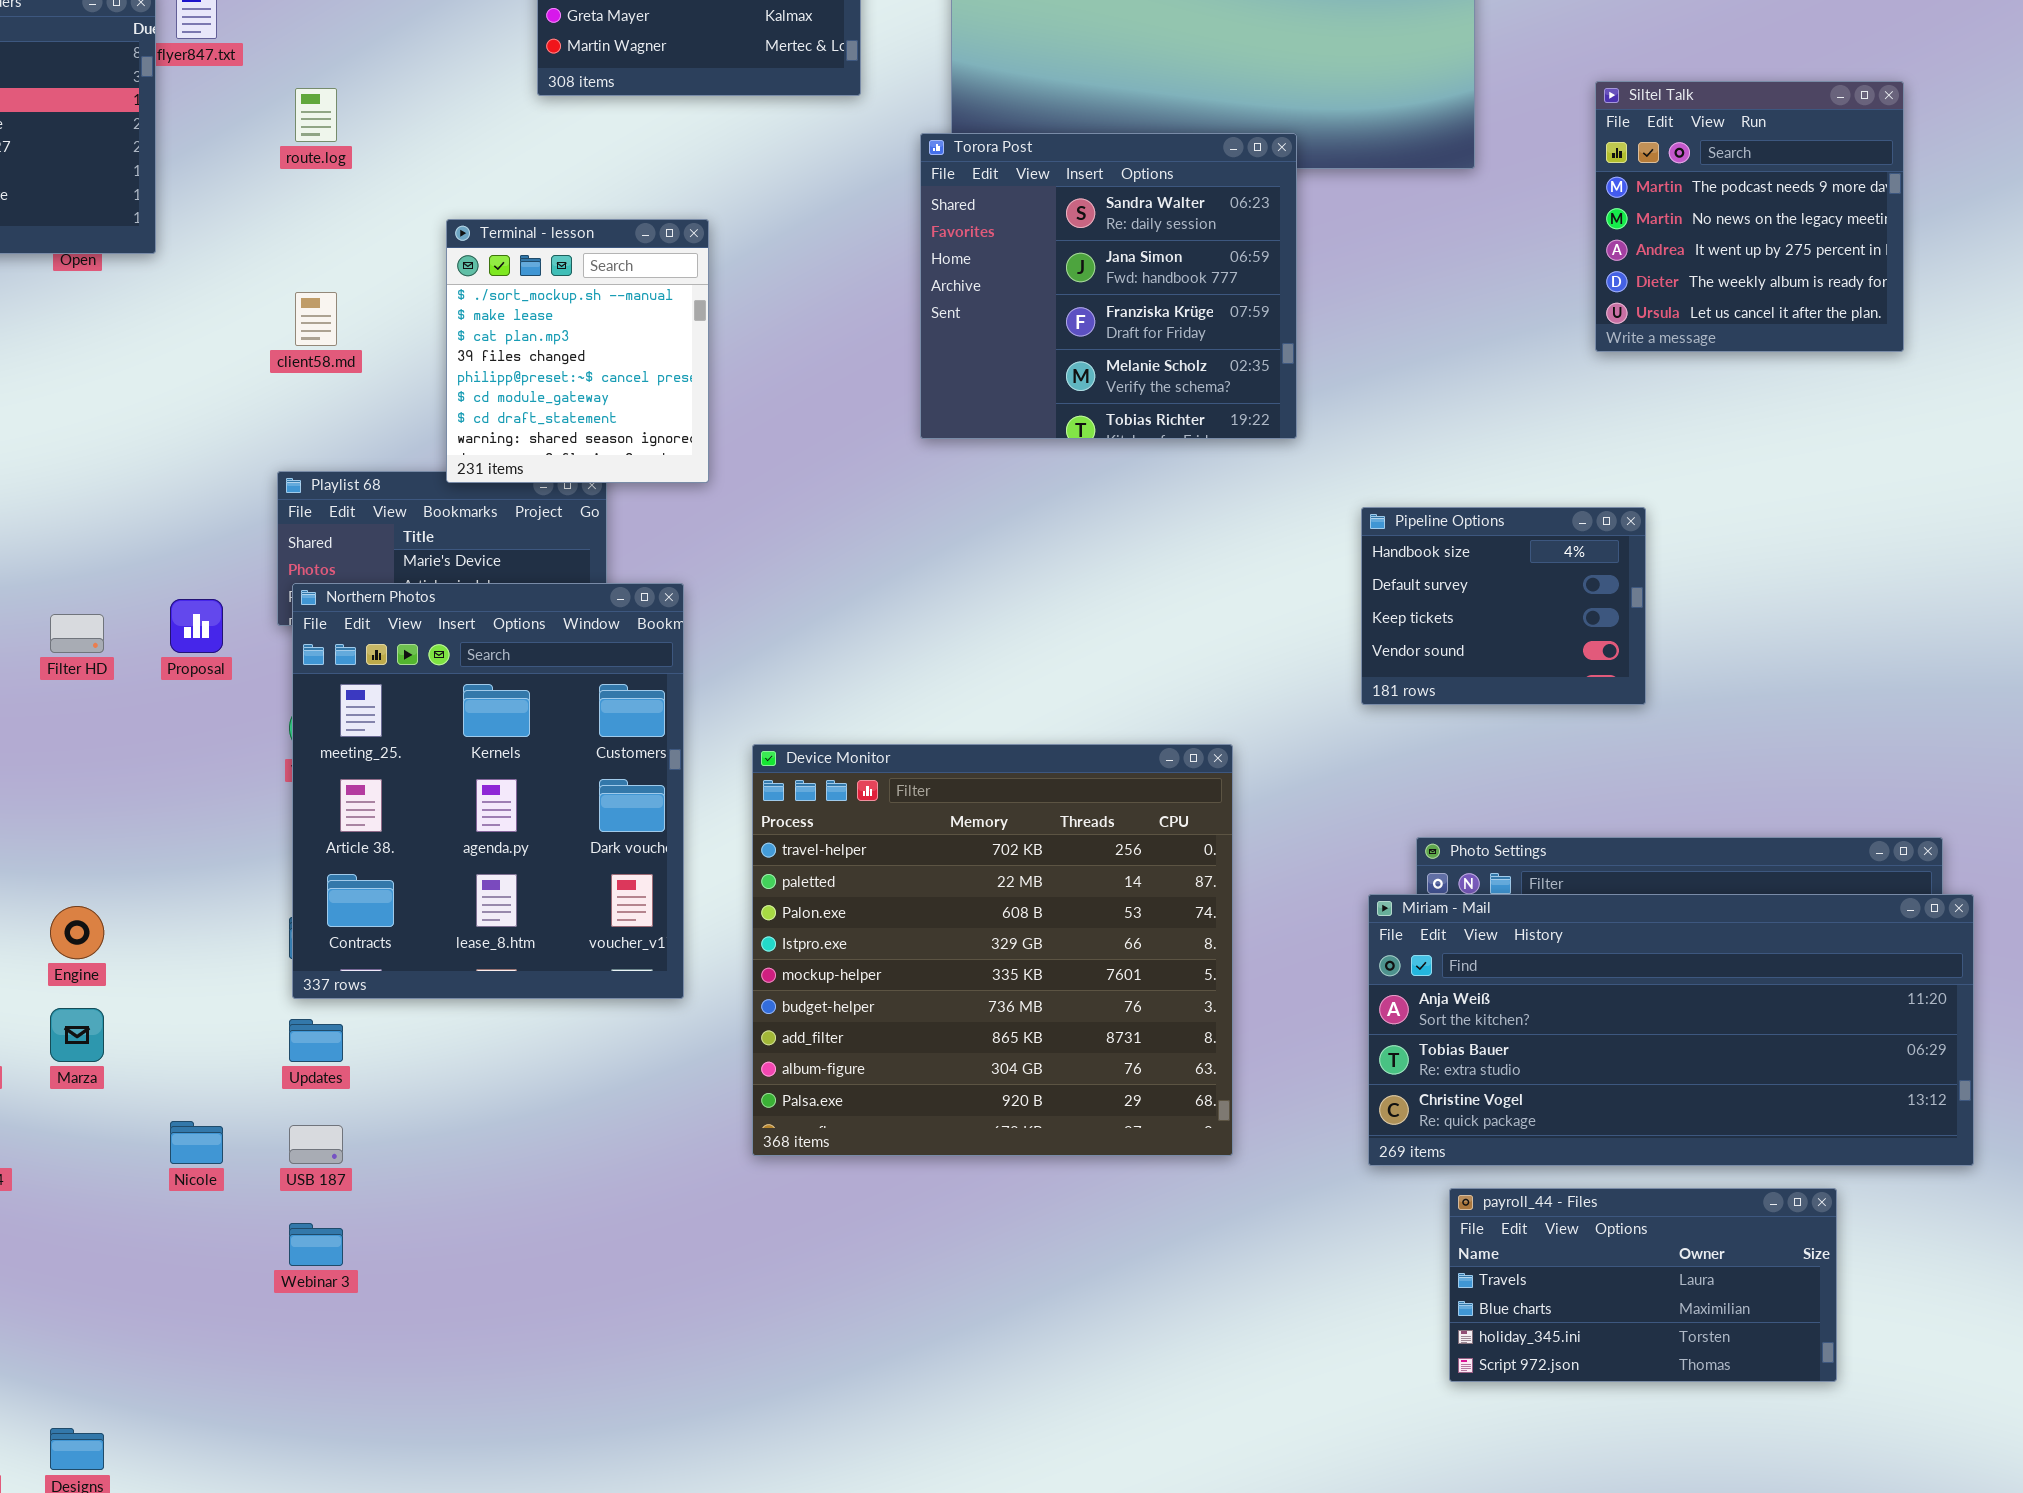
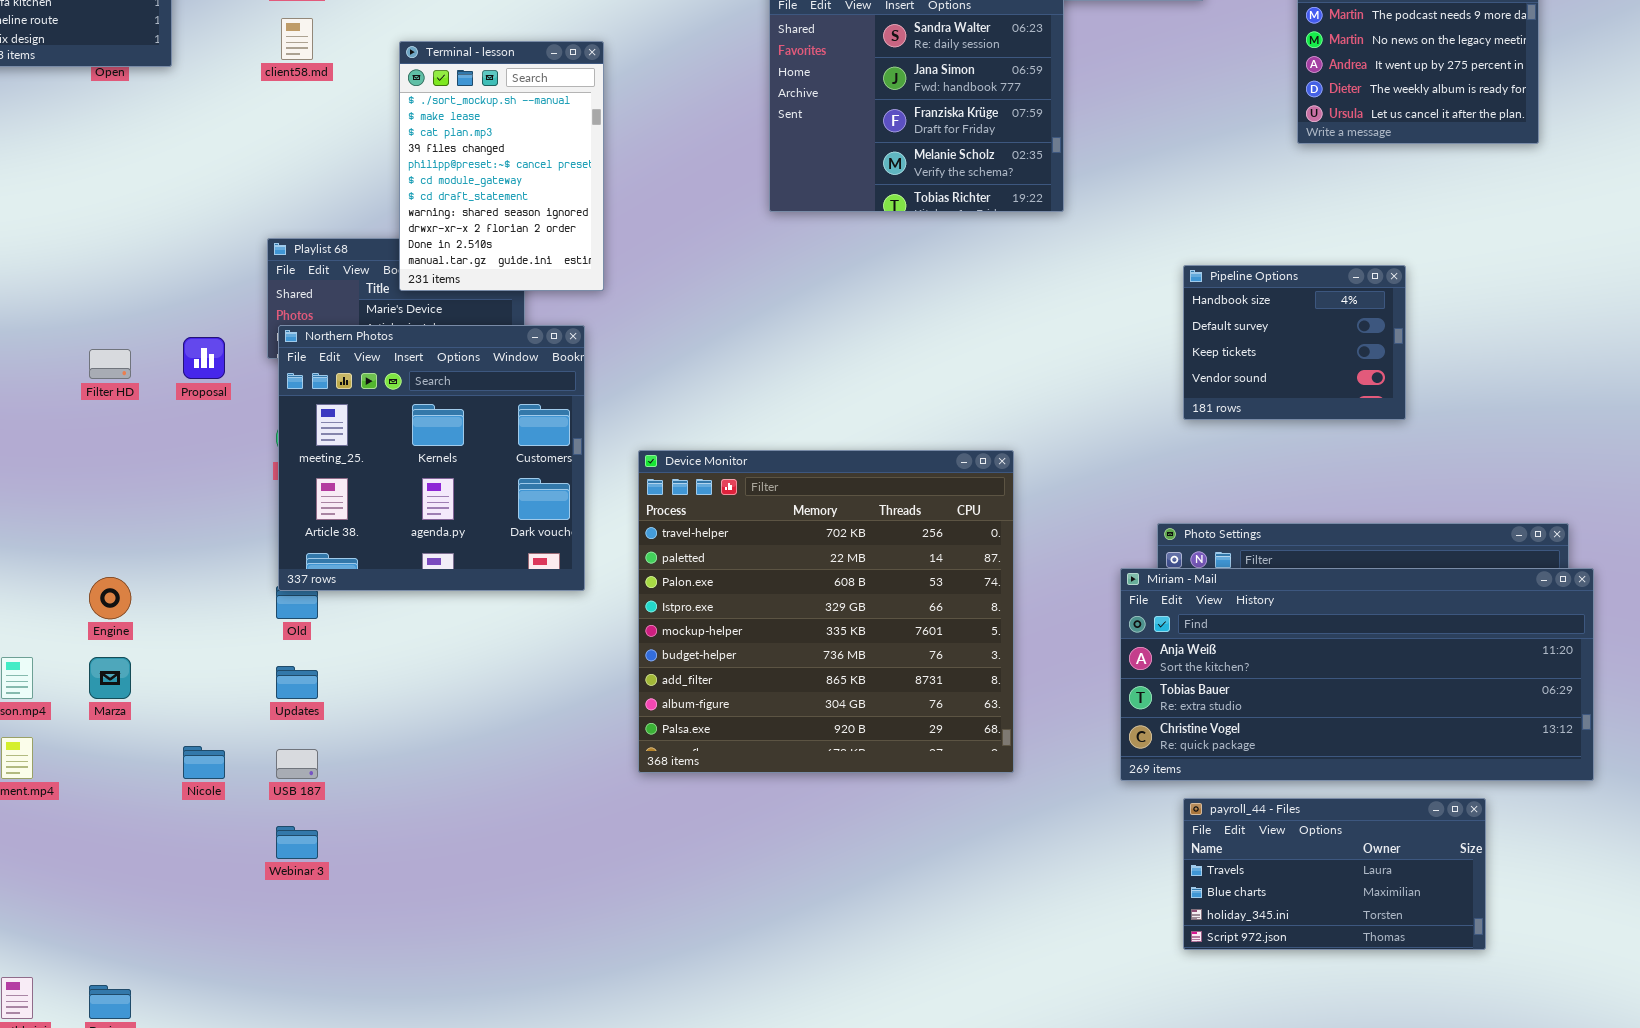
Terminal - lesson: [446,219,709,483] -> [399,41,604,291], resized
client58.md: [295,292,337,346] -> [281,18,313,60], moved
Pipeline Options: [1361,507,1646,705] -> [1183,265,1406,420], moved
Northern Photos: [292,583,684,999] -> [278,325,585,591], resized

